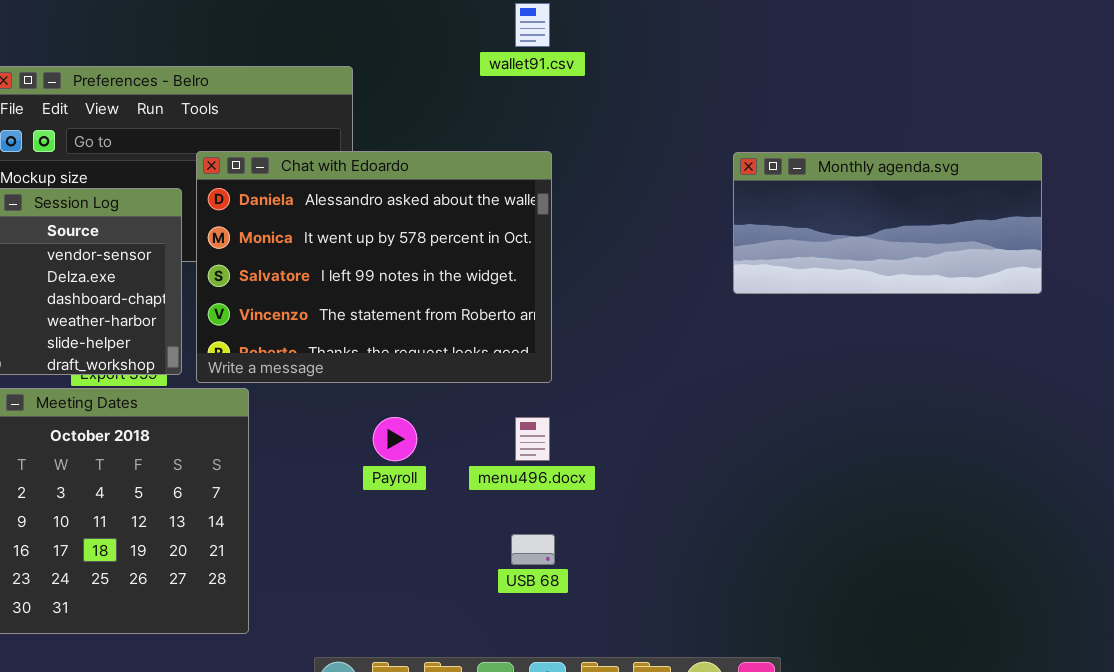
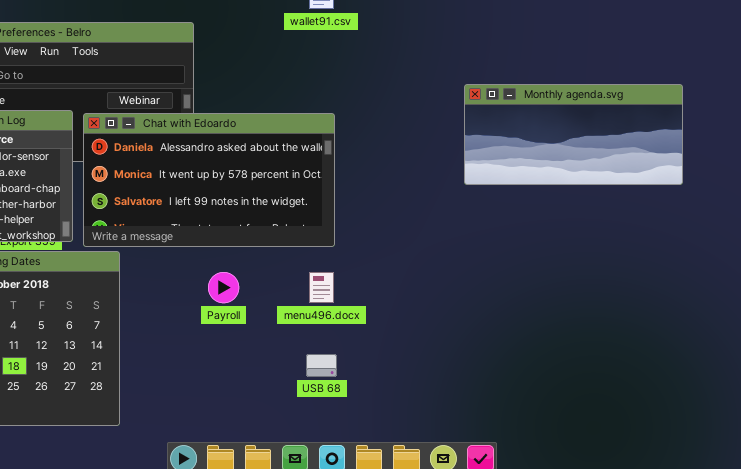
Chat with Edoardo: [196,151,552,383] -> [83,113,335,247], resized

